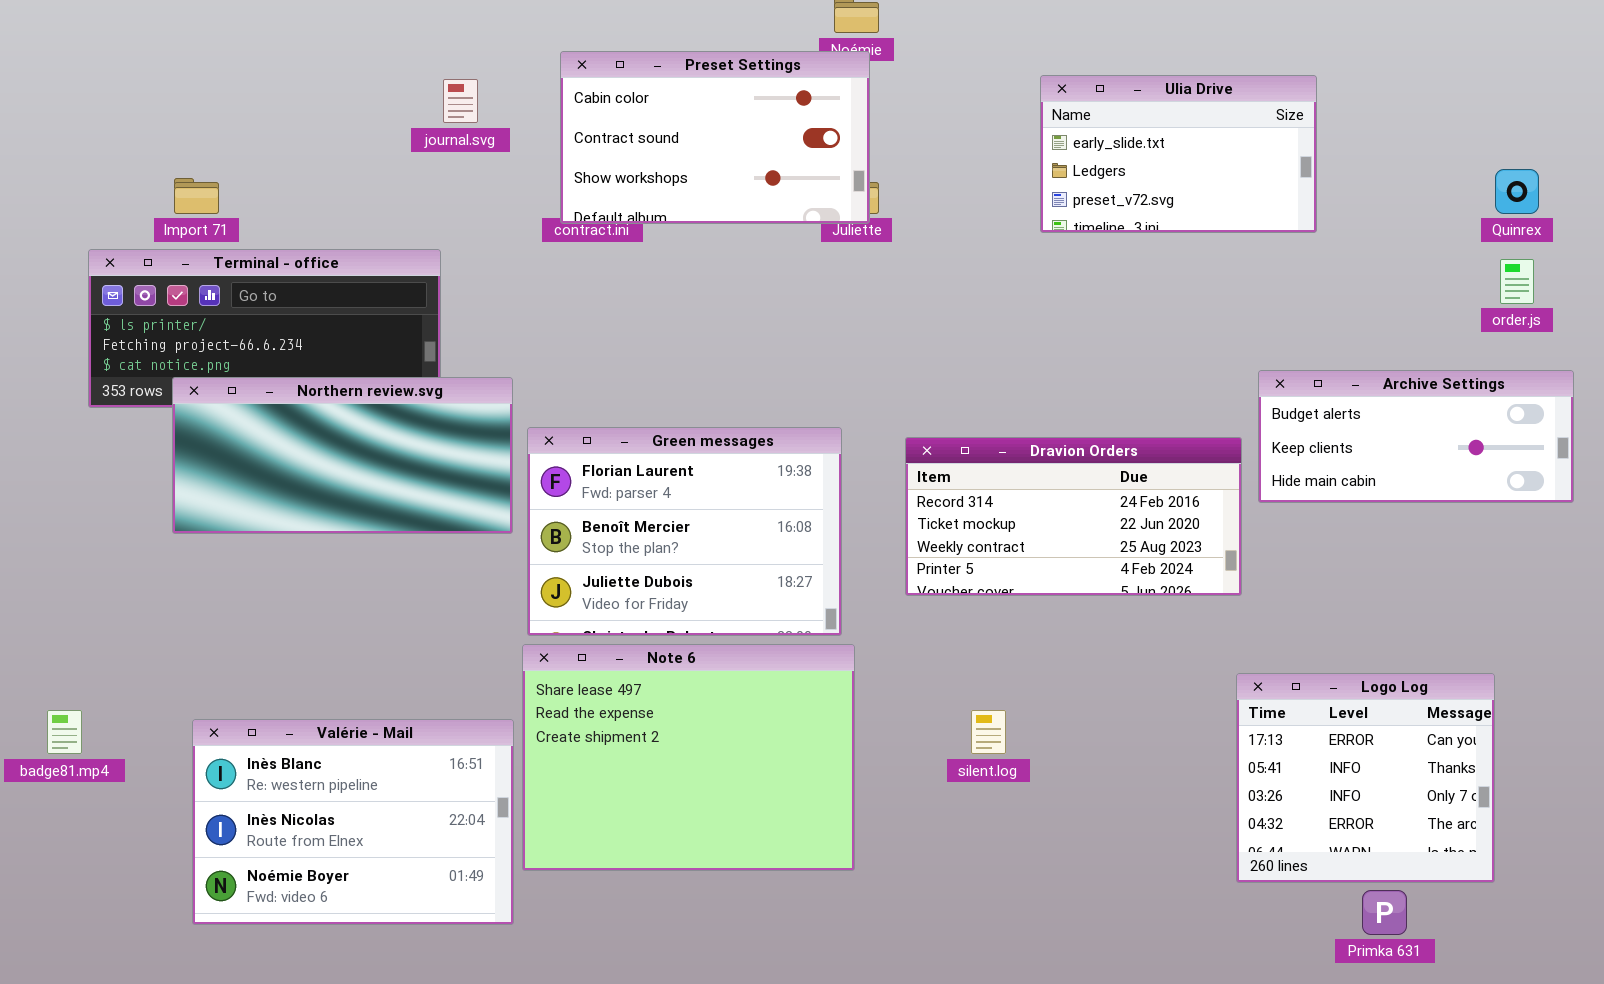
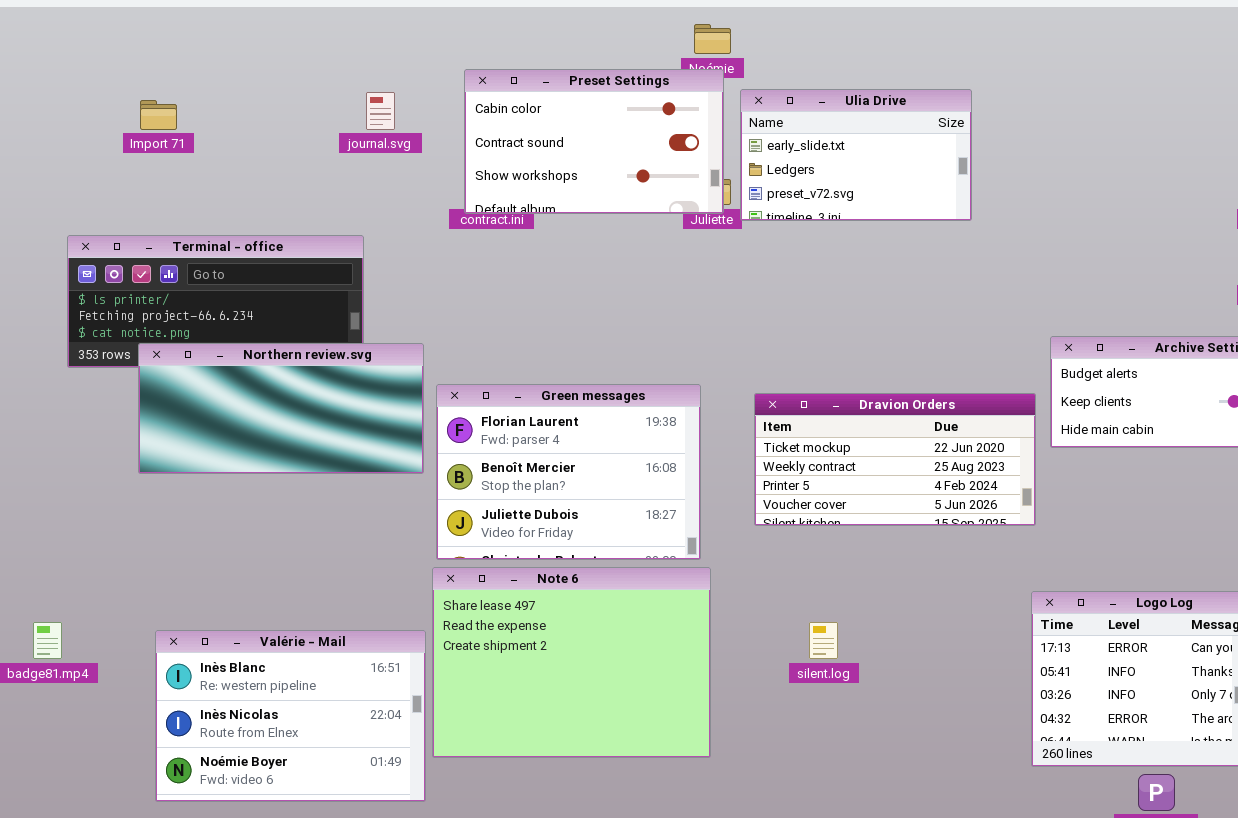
Ulia Drive: [1040,75,1317,233] -> [740,89,972,221], moved
Import 71: [174,178,219,214] -> [140,100,177,130], moved
Dravion Orders: [905,437,1242,596] -> [754,393,1036,526], scrolled down 1 row

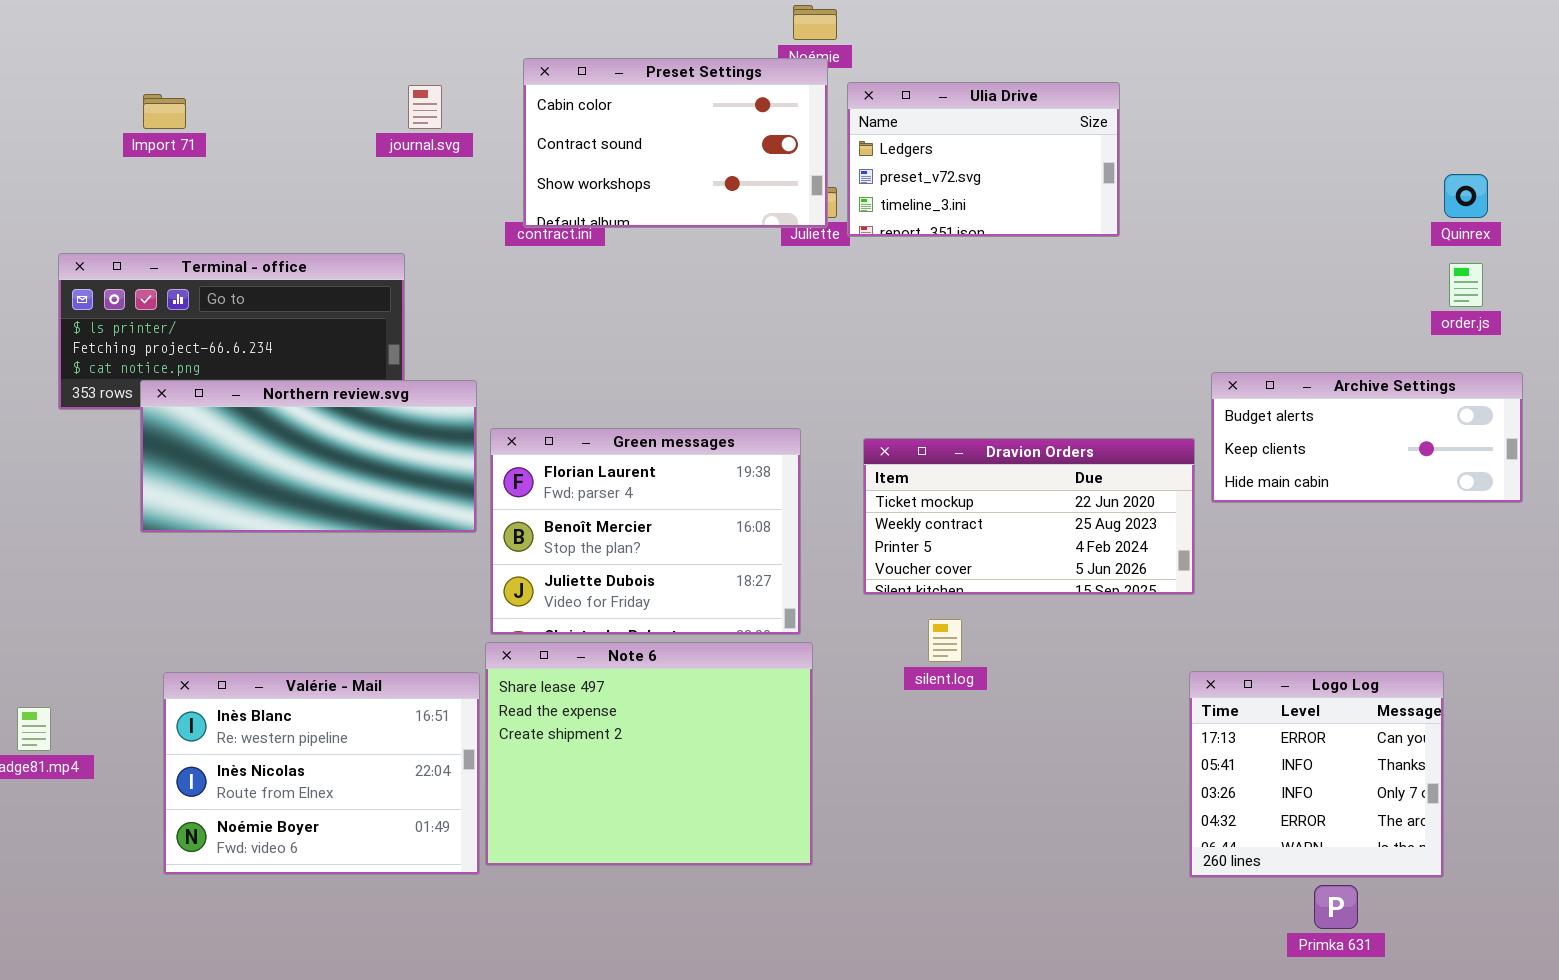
Ulia Drive: [740,89,972,221] -> [847,82,1120,237], scrolled down 1 row
silent.log: [809,622,838,659] -> [928,619,962,662], moved
Valérie - Mail: [155,630,426,802] -> [163,672,480,875], moved

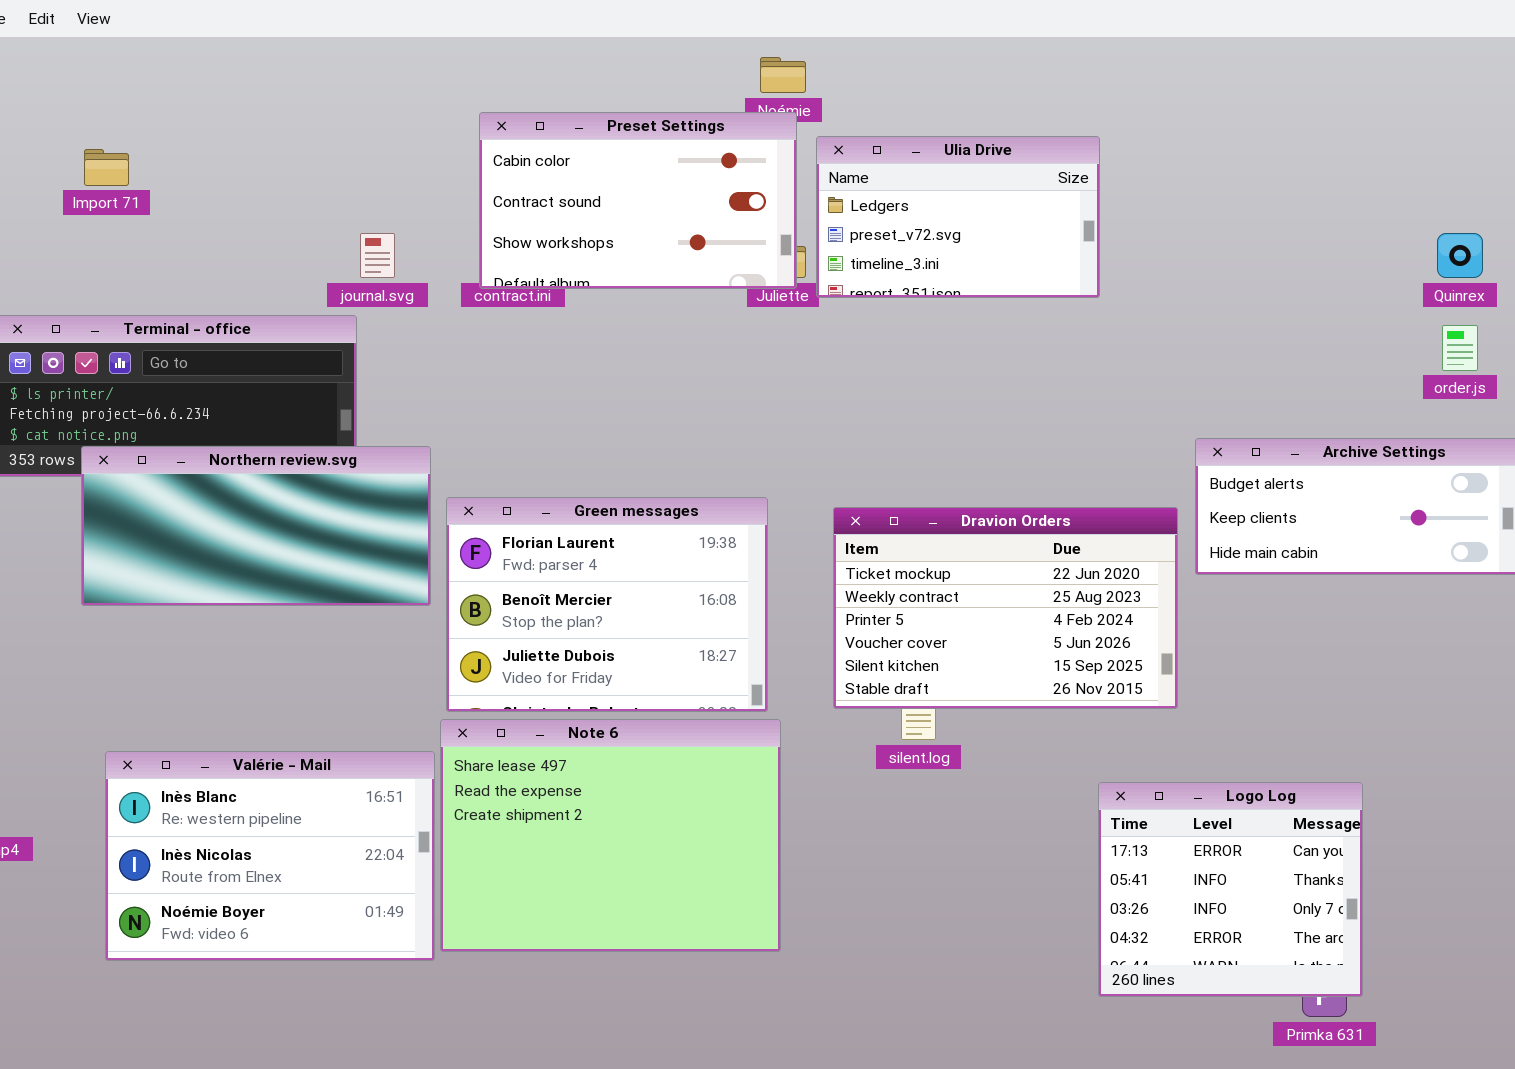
journal.svg: [408,85,442,129] -> [360,233,395,278], moved
Dravion Orders: [863,438,1195,595] -> [833,507,1178,709], resized
Logo Log: [1189,671,1444,878] -> [1098,782,1363,997], moved

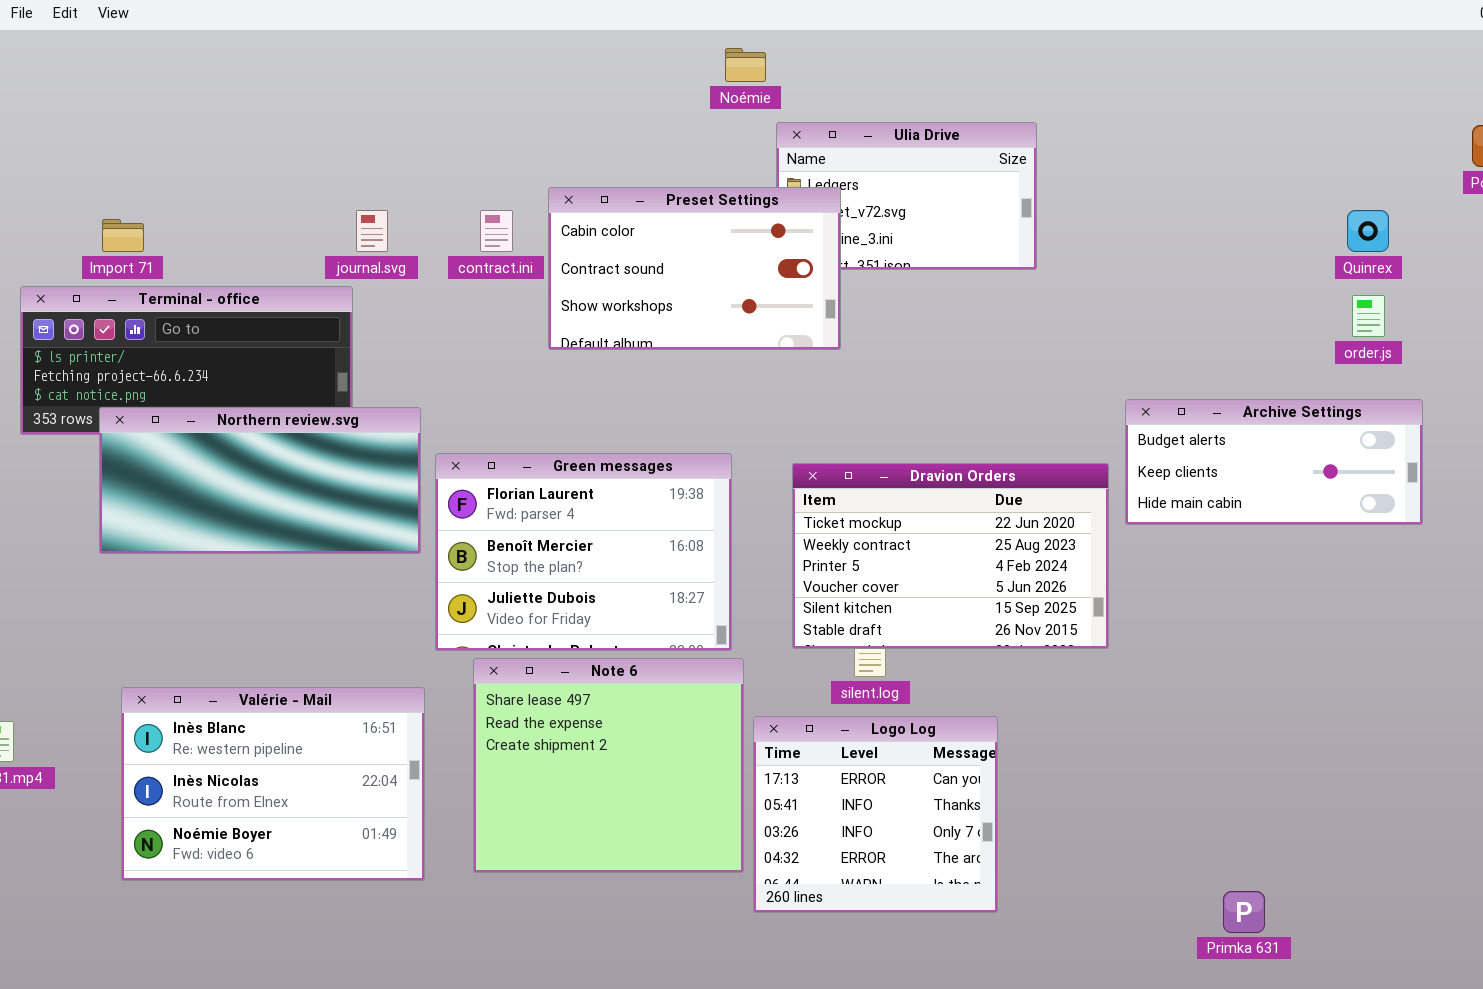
Preset Settings: [479,112,797,289] -> [548,187,841,350], moved
Import 71: [84,149,129,186] -> [102,219,144,252], moved
Note 6: [440,719,781,952] -> [473,658,744,873], resized
Logo Log: [1098,782,1363,997] -> [753,716,998,913], moved

